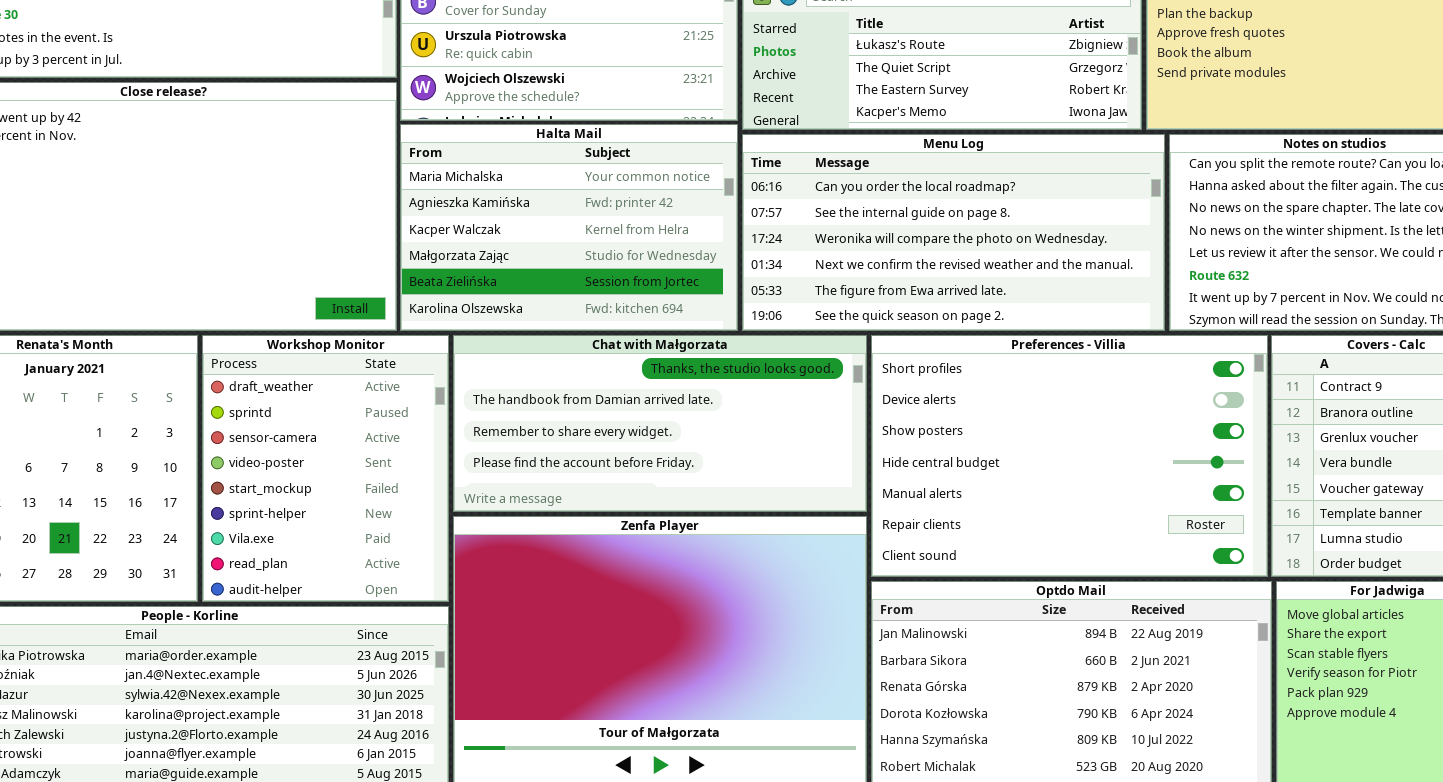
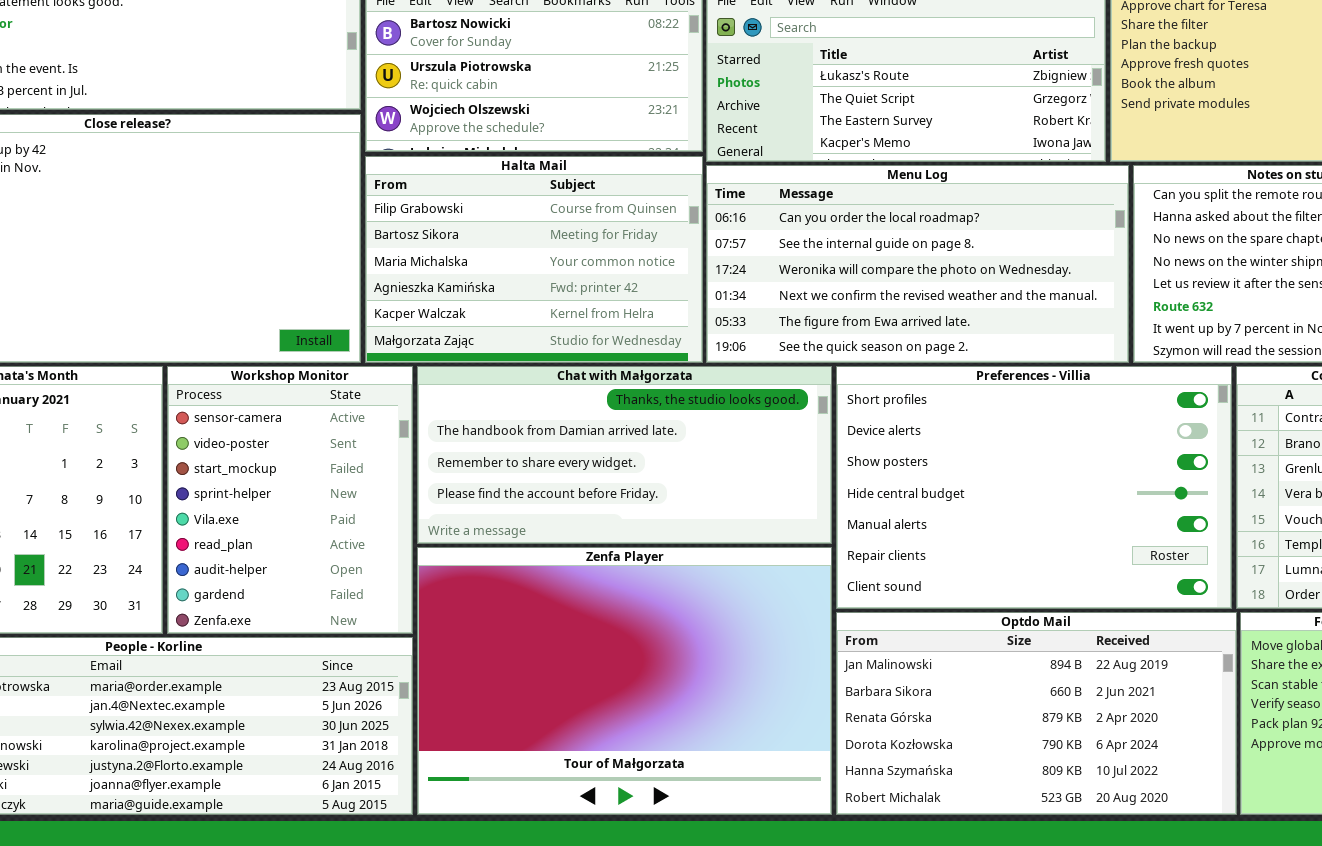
Halta Mail: [400,124,738,331] -> [365,156,703,363], scrolled up 2 rows
Workshop Monitor: [202,335,449,602] -> [167,366,413,634], scrolled down 2 rows

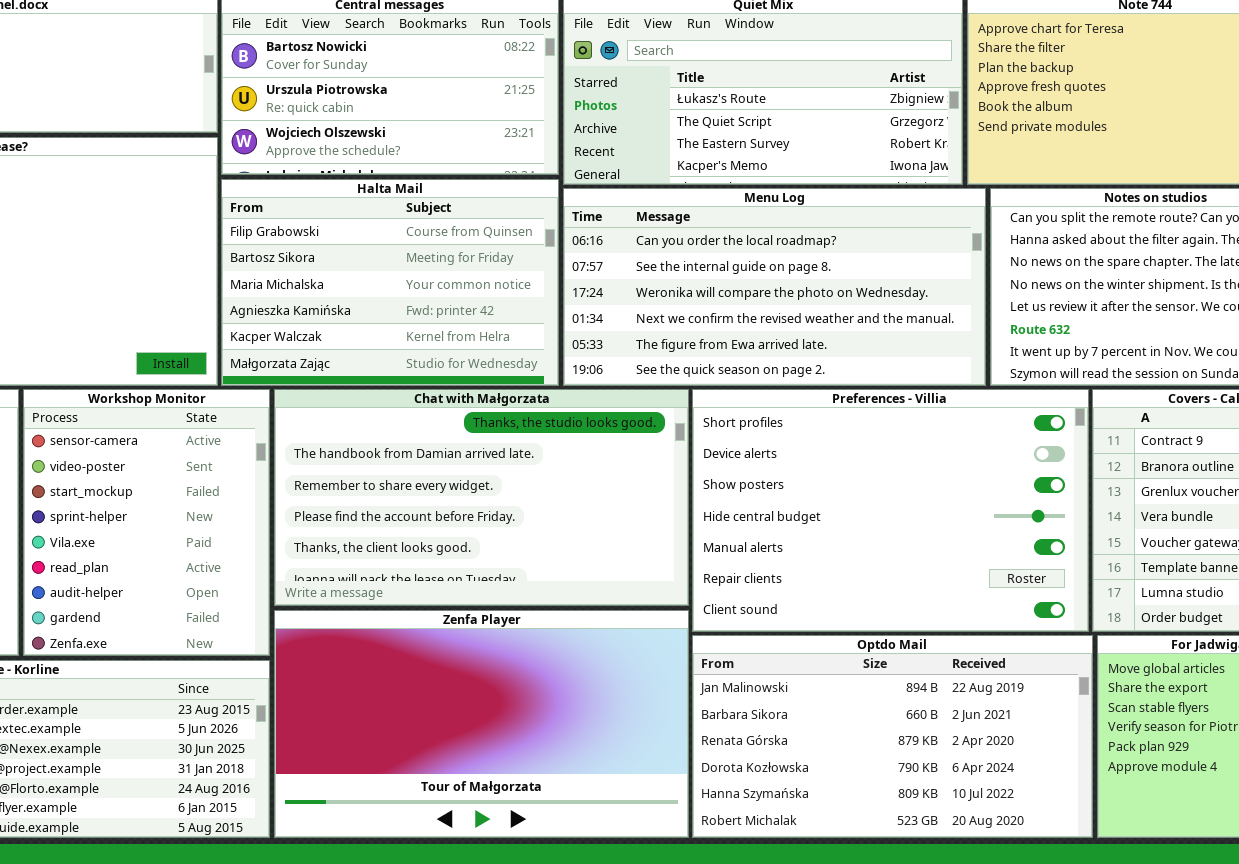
Chat with Małgorzata: [417,366,832,544] -> [274,389,689,606], resized
Zenfa Player: [417,547,832,815] -> [274,610,689,838], resized

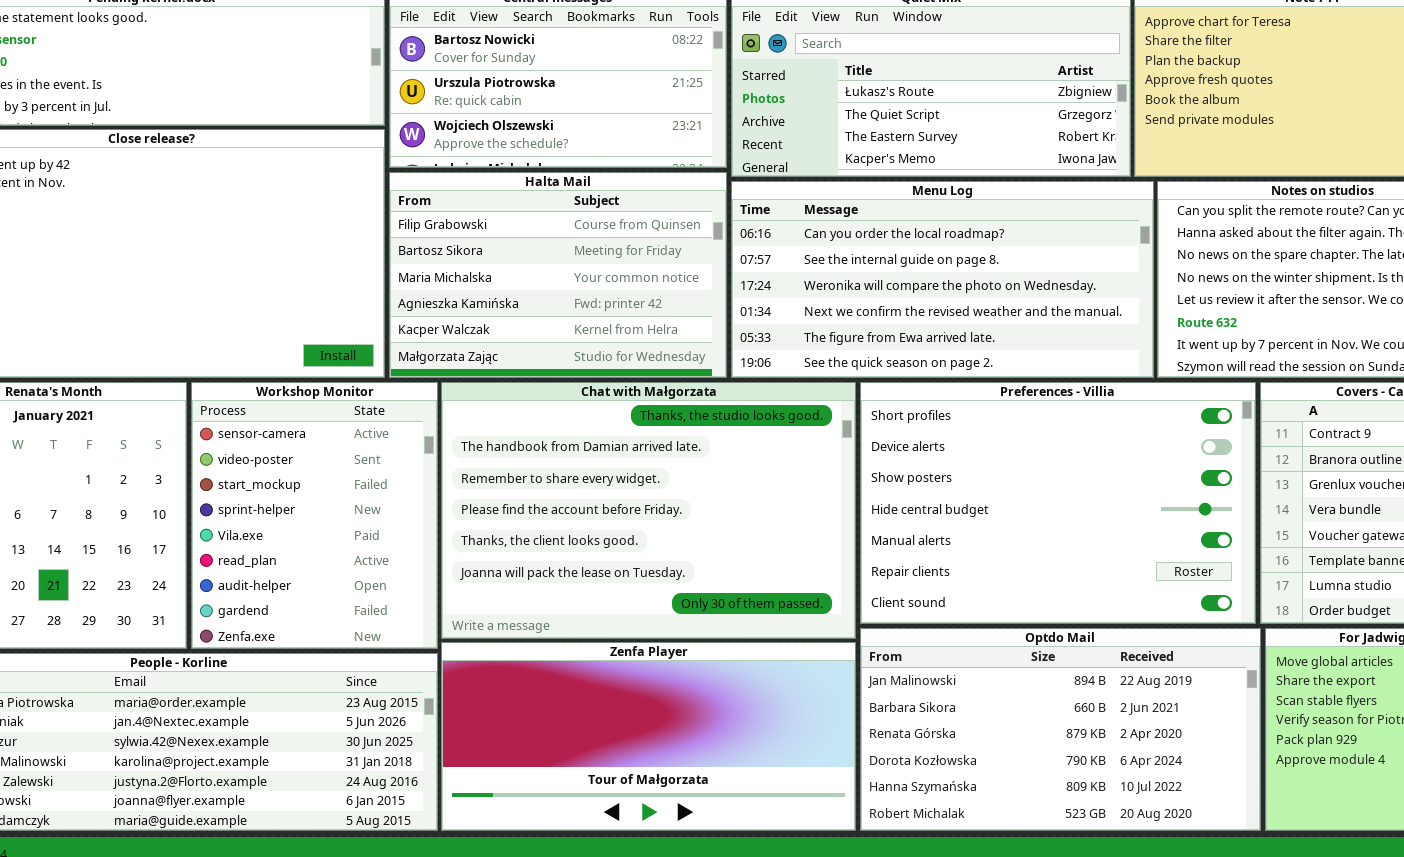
Chat with Małgorzata: [274,389,689,606] -> [441,382,856,639], resized
Zenfa Player: [274,610,689,838] -> [441,642,856,831], resized

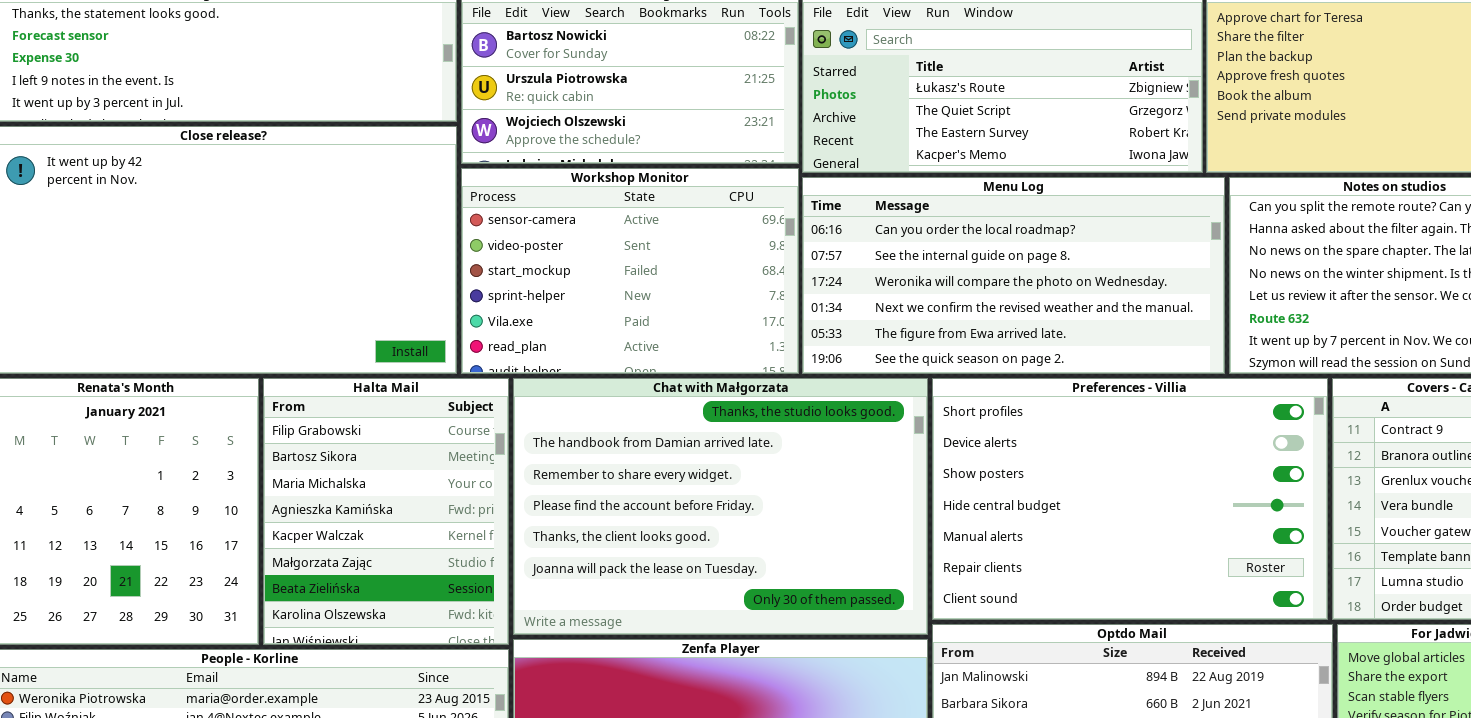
Halta Mail: [389,172,727,378] -> [263,378,509,645], moved, resized
Workshop Monitor: [191,382,438,649] -> [461,168,799,374], moved, resized

